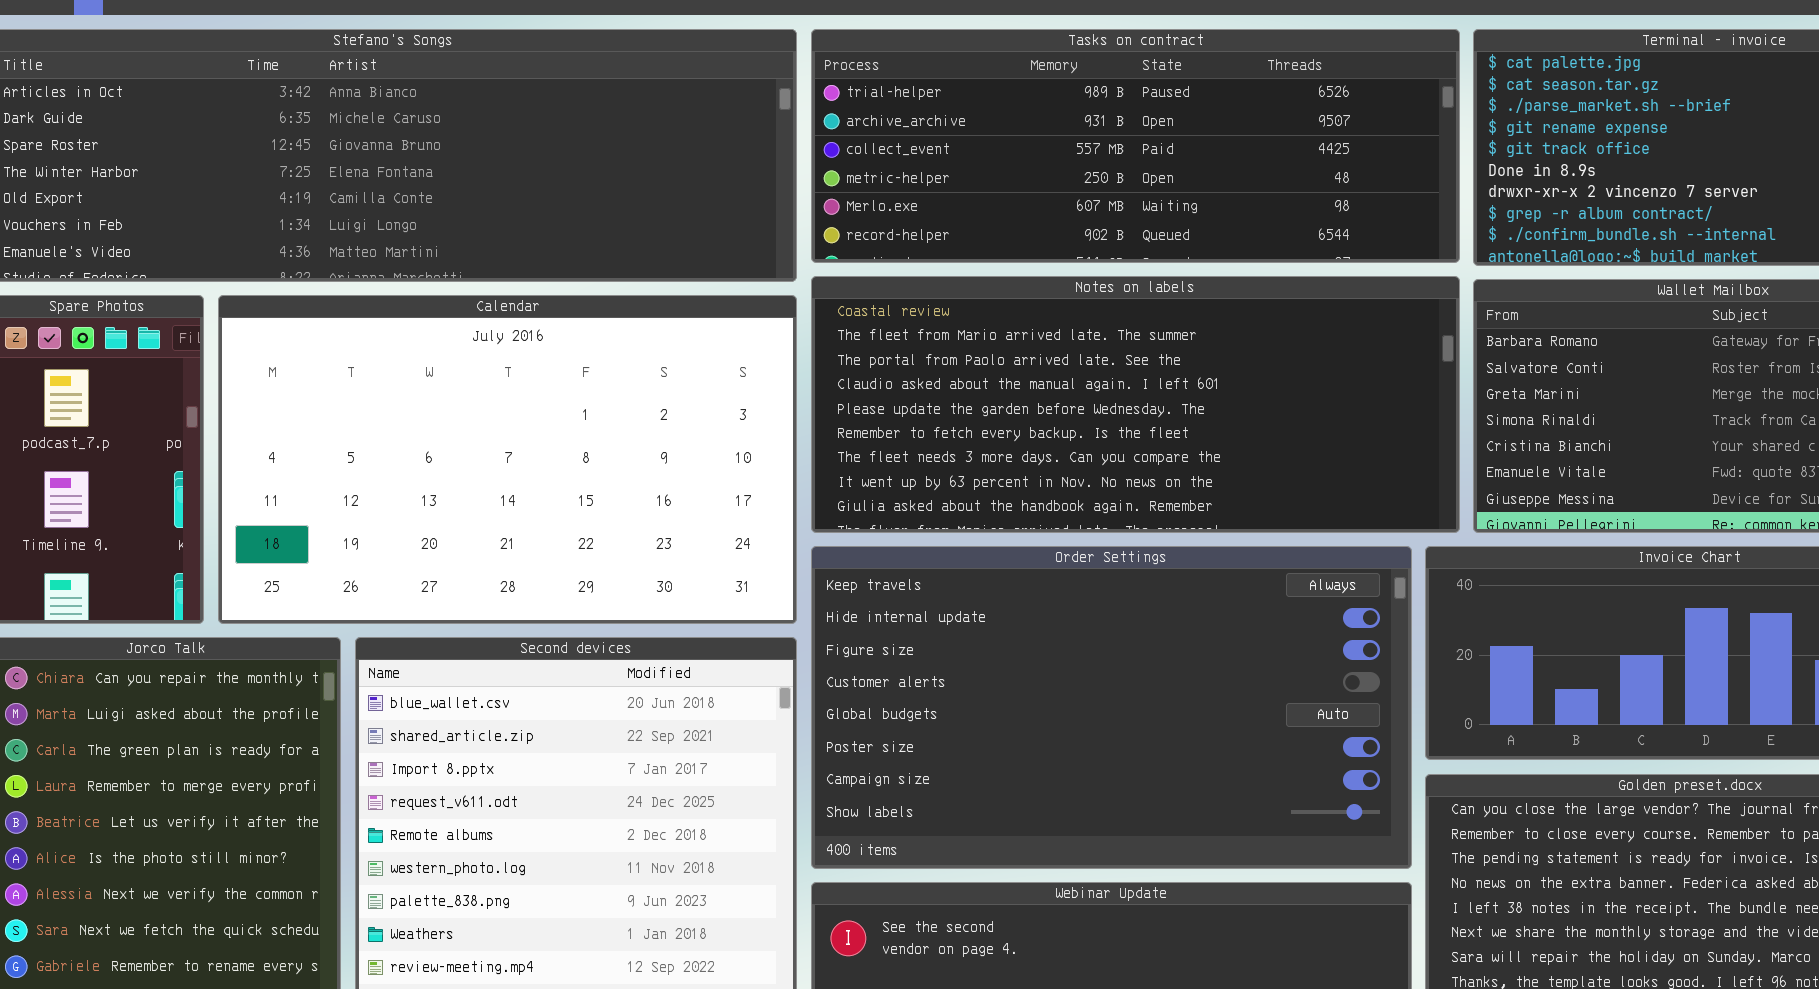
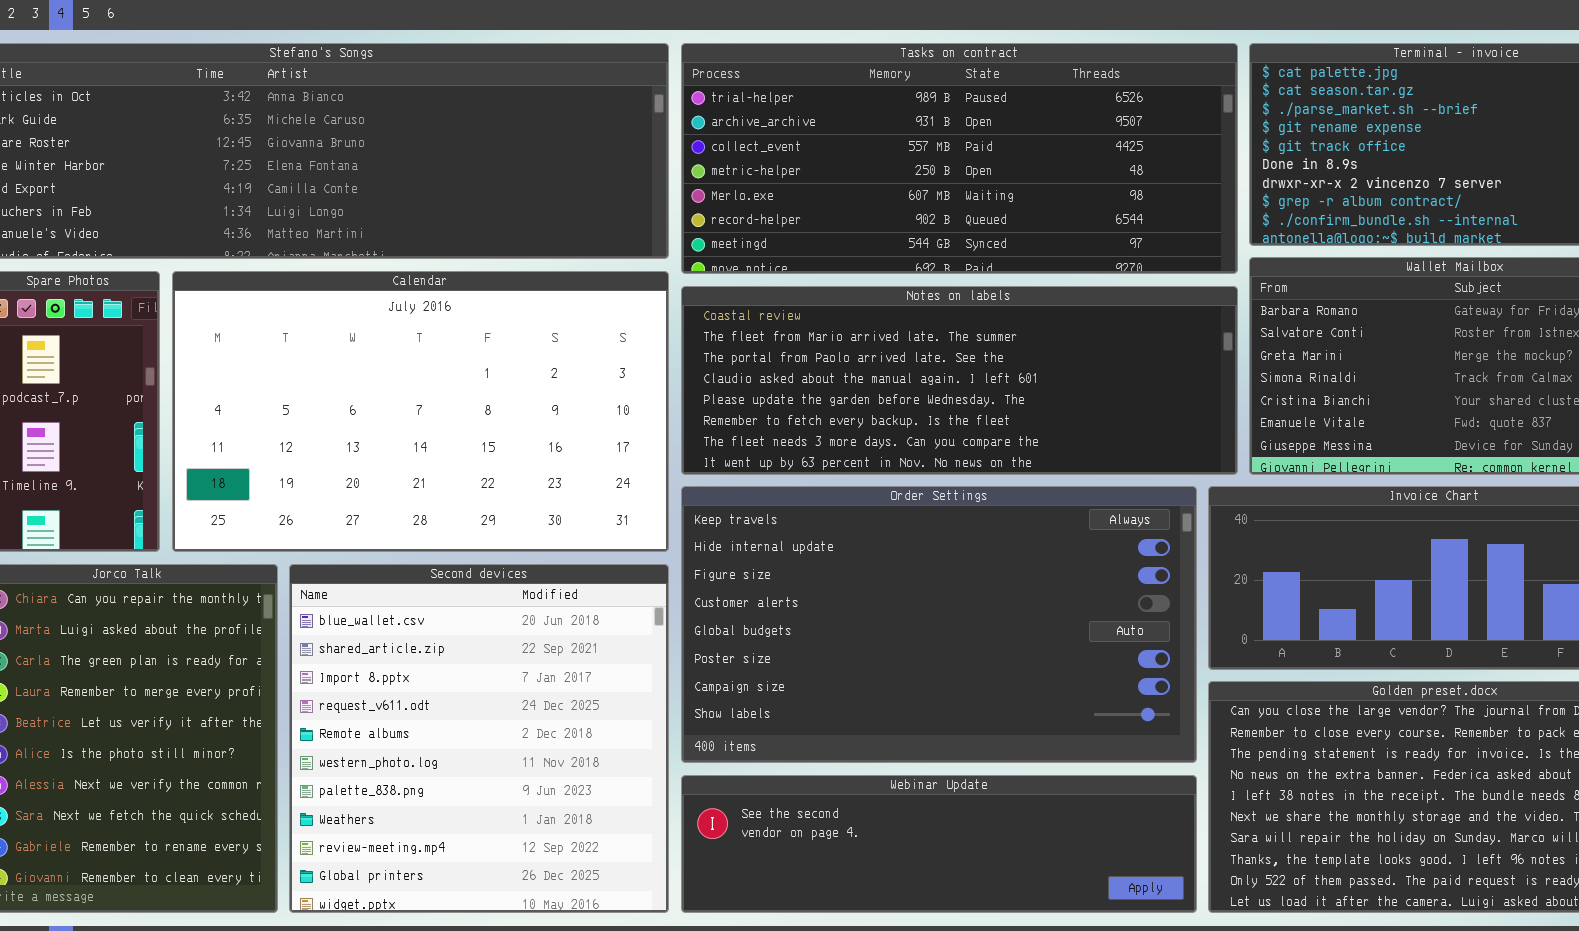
Tasks on contract: [811,29,1460,263] -> [681,43,1238,274], resized
Notes on labels: [811,276,1460,533] -> [681,286,1238,475], resized

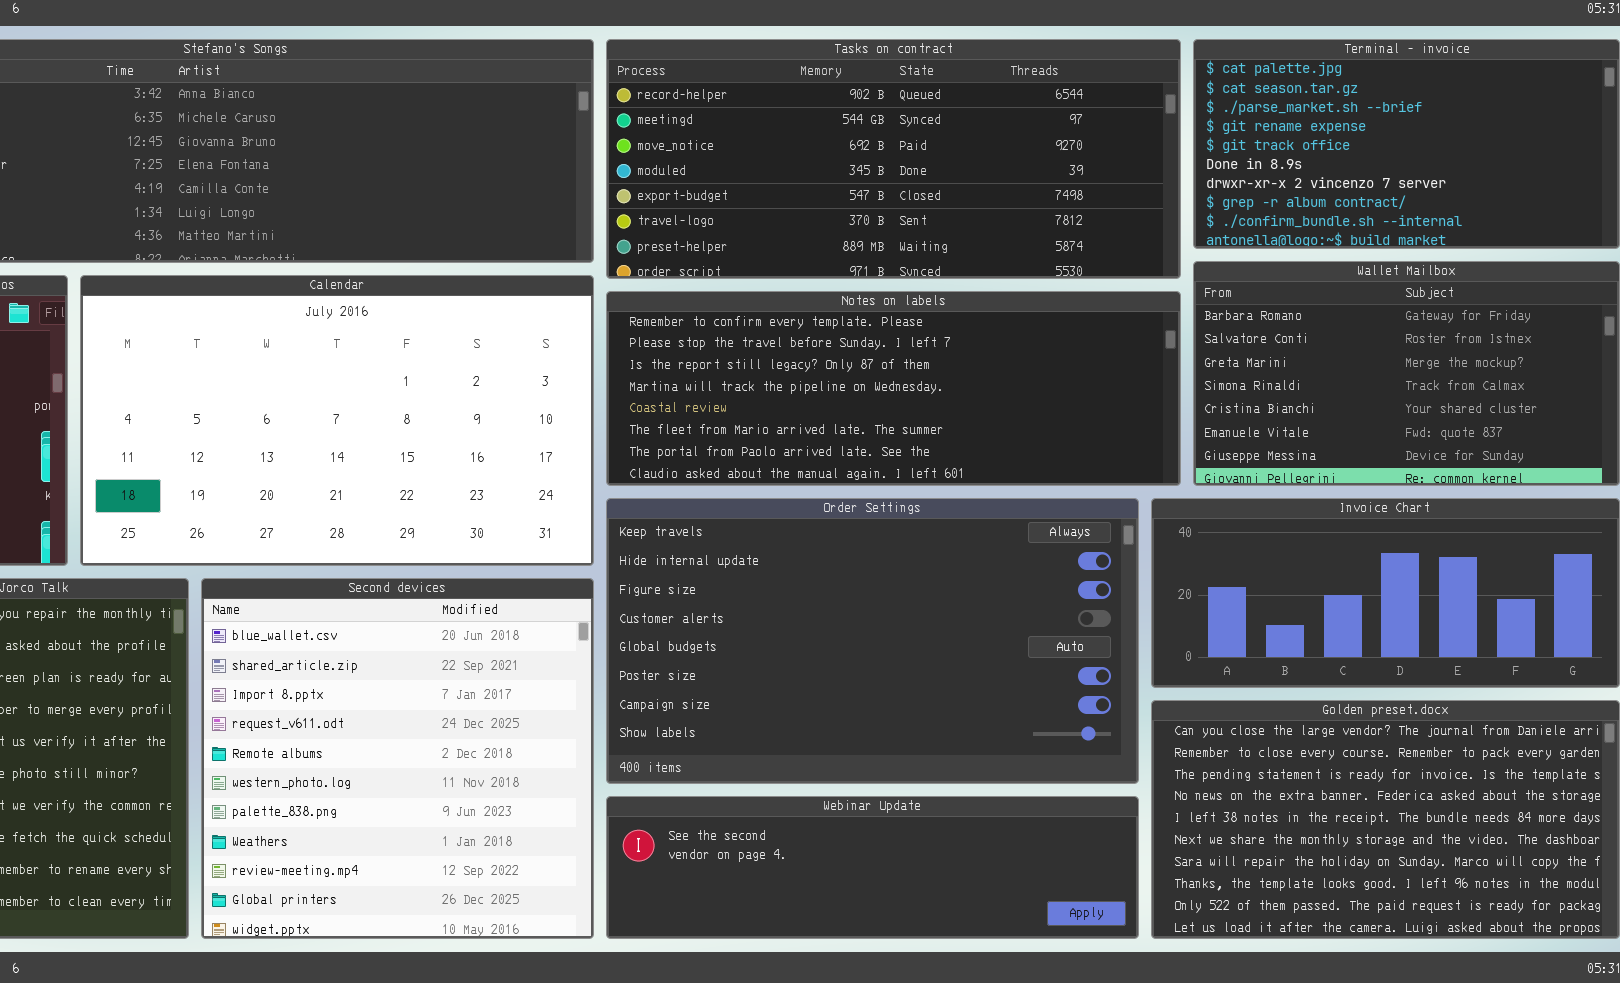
Tasks on contract: [681,43,1238,274] -> [606,39,1181,279], scrolled down 5 rows
Notes on labels: [681,286,1238,475] -> [606,291,1181,486], scrolled up 4 rows

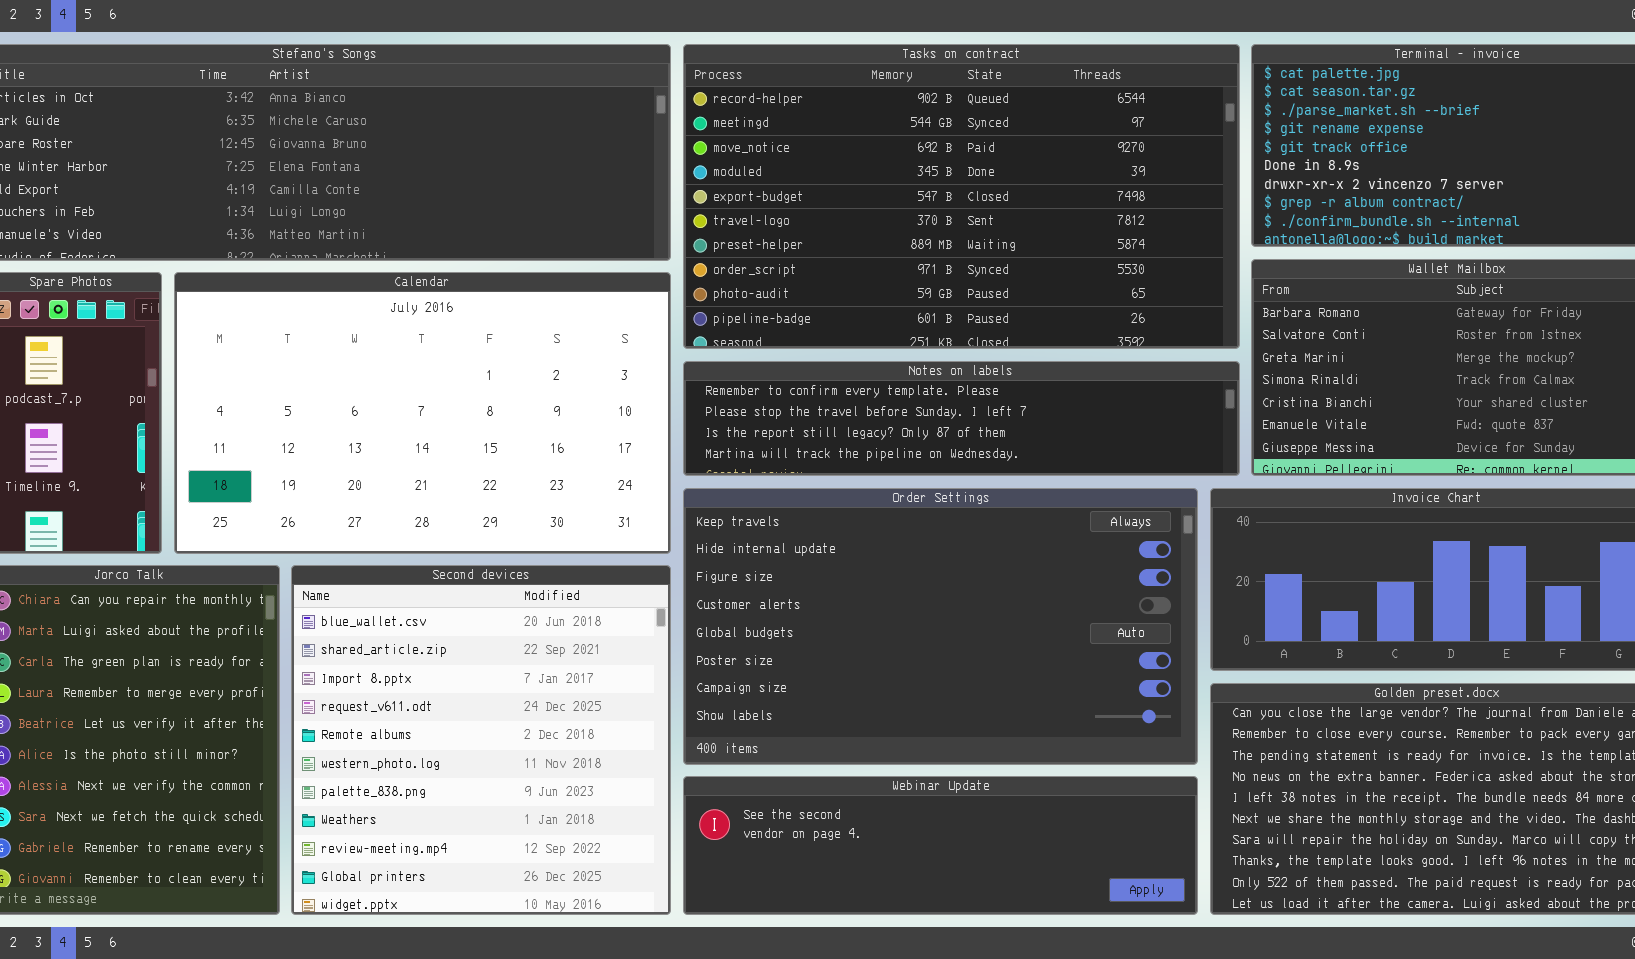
Tasks on contract: [606,39,1181,279] -> [683,44,1240,349], resized
Notes on labels: [606,291,1181,486] -> [683,361,1240,476], resized

